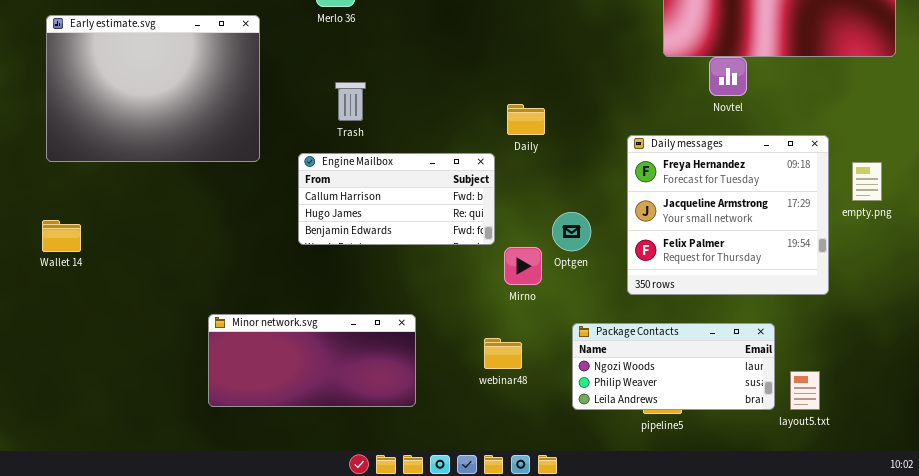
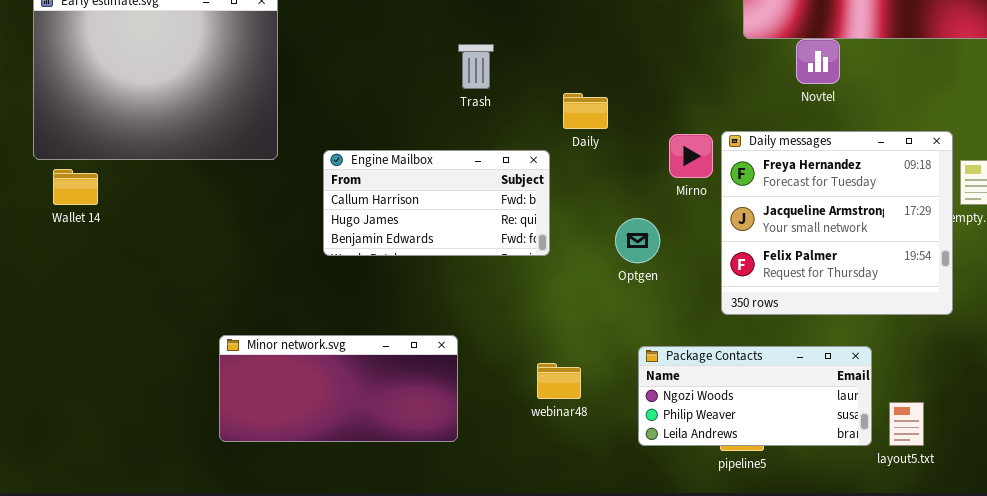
Trash: [335,82,366,121] -> [458,44,494,89], moved
Daily messages: [627,135,829,295] -> [721,131,953,315], moved
Wallet 14: [42,220,81,252] -> [53,169,98,205], moved
Mirno: [504,247,542,285] -> [669,134,713,178], moved

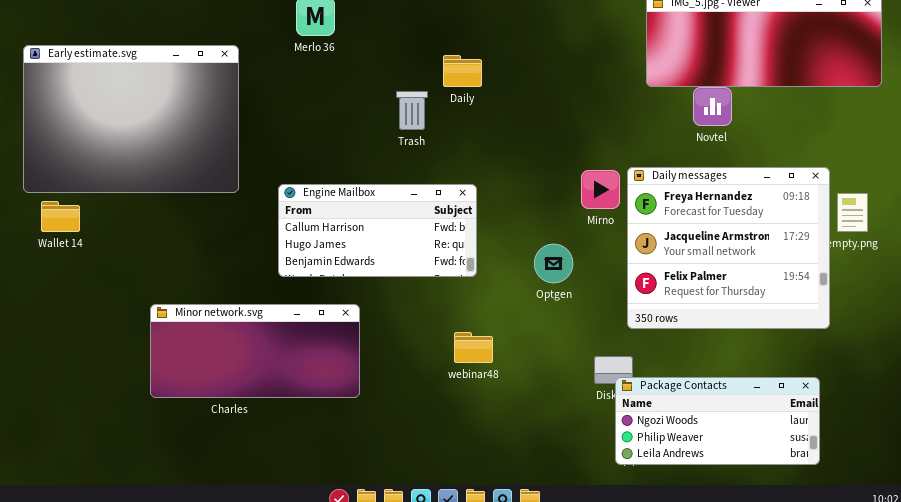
Daily: [563,93,608,129] -> [443,55,482,87], moved
Minor network.svg: [219,335,458,442] -> [150,304,360,398], moved
Package Contacts: [638,346,872,446] -> [615,377,820,465], moved
webinar48: [537,363,581,399] -> [454,332,493,363], moved

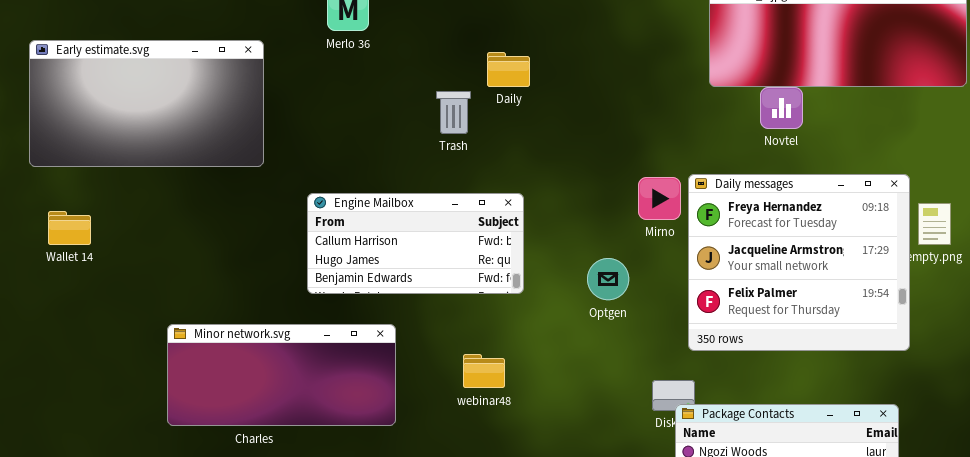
Early estimate.svg: [23,45,239,193] -> [29,40,264,167], resized
webinar48: [454,332,493,363] -> [463,354,505,388], moved

